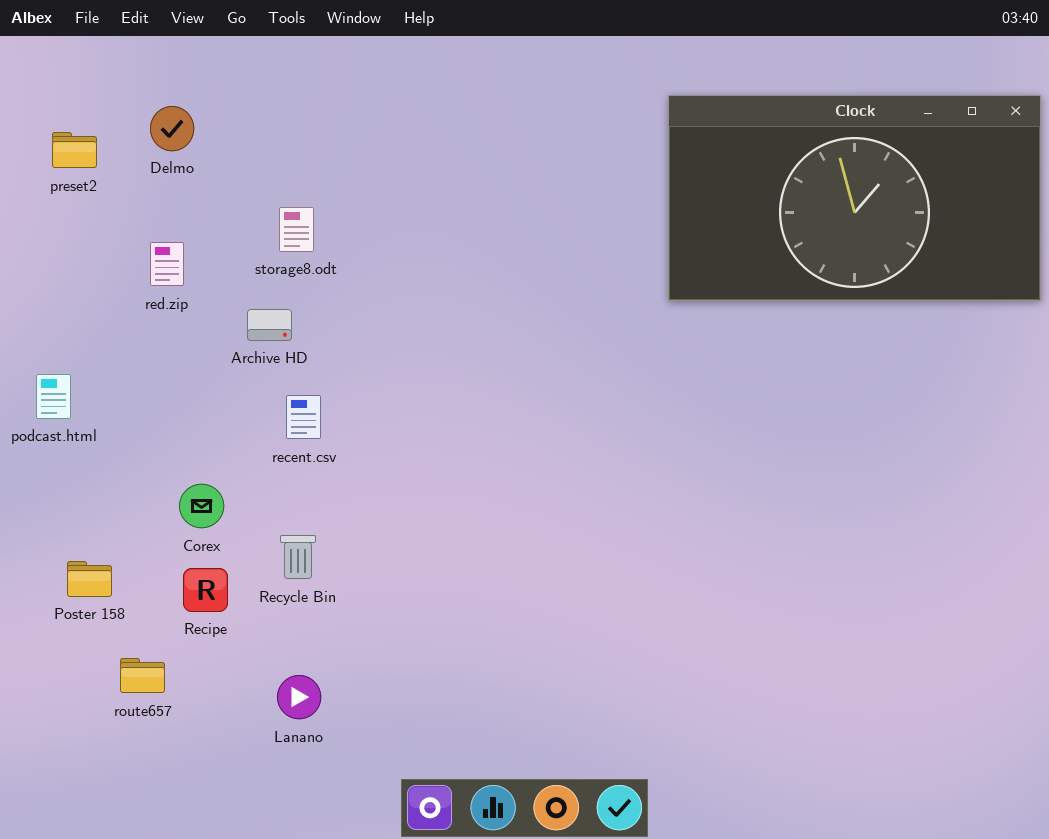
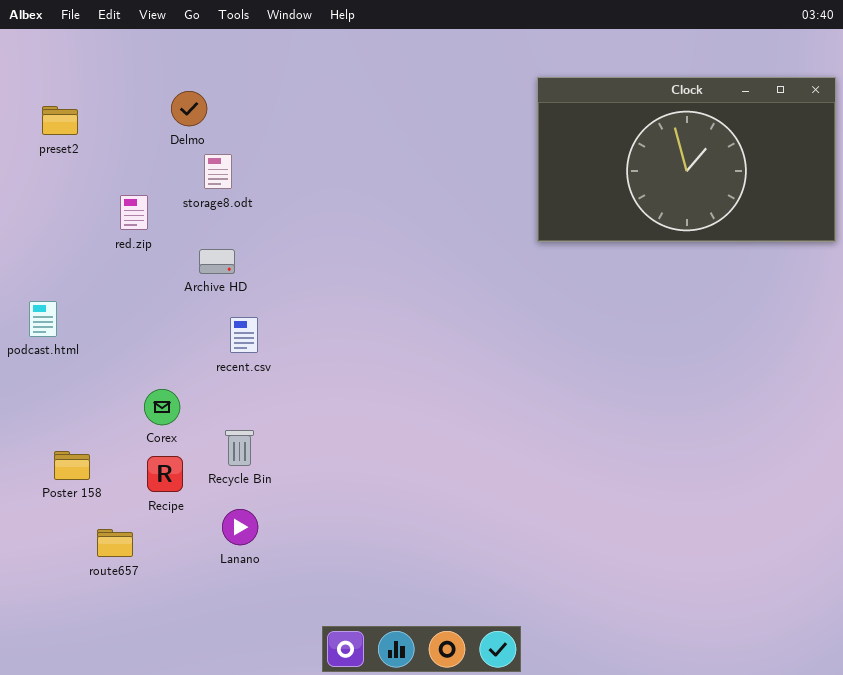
Delmo: [150,106,194,151] -> [171,91,207,126], moved
storage8.odt: [279,207,314,252] -> [204,154,232,189], moved
Lanano: [277,675,321,719] -> [222,509,258,545], moved

